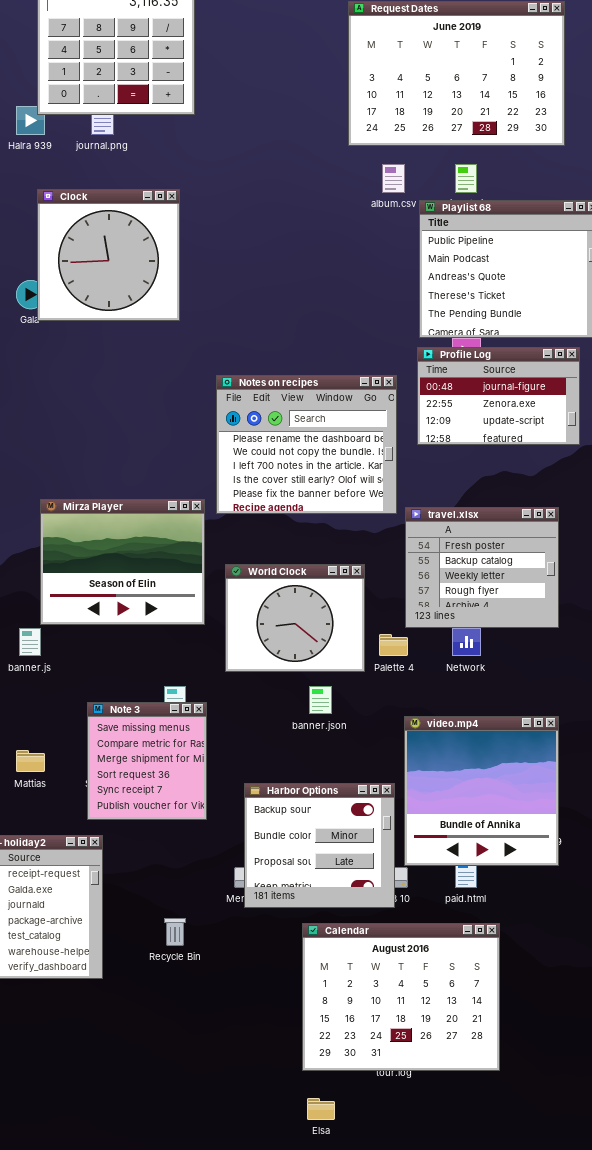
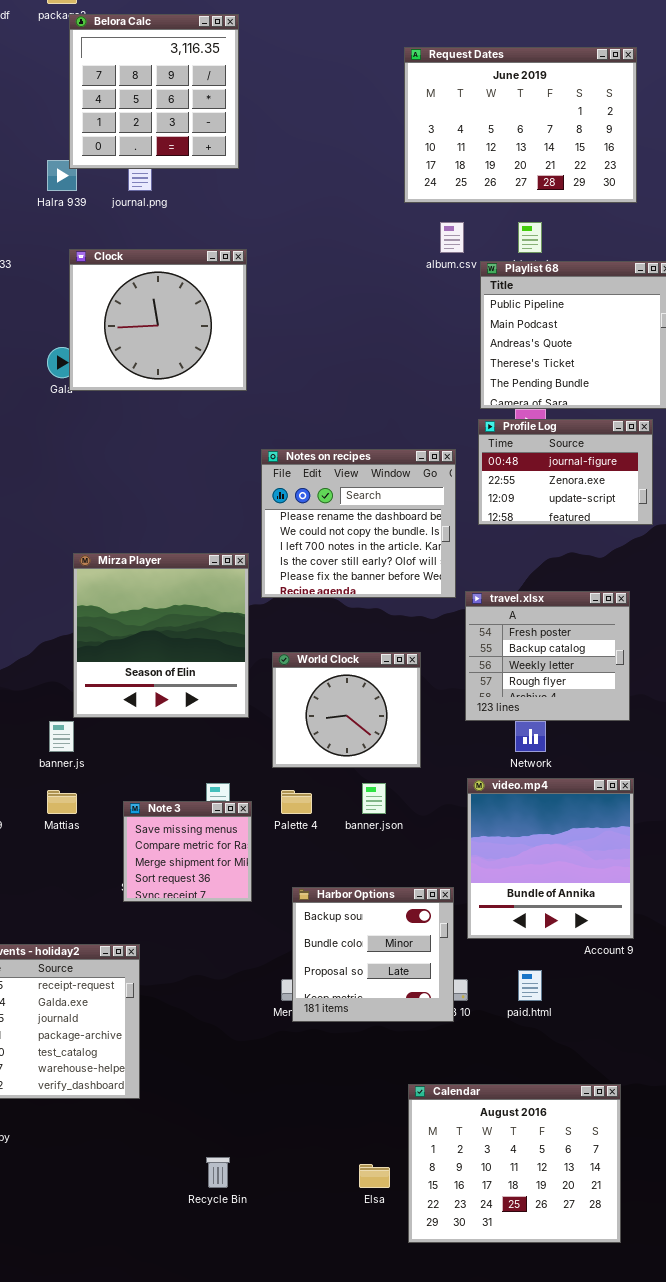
Clock: [37,189,180,321] -> [69,249,247,391], resized
Mirza Player: [40,499,205,625] -> [73,553,249,718], resized
Palette 4: [379,634,408,656] -> [281,790,312,814], moved
Note 3: [87,702,207,820] -> [123,801,252,902], resized
video.mp4: [404,716,559,866] -> [467,778,634,939], moved
Mattias: [16,750,45,772] -> [47,790,77,814], moved
Recycle Bin: [164,918,186,946] -> [206,1157,230,1188], moved
Calendar: [302,923,500,1071] -> [408,1084,621,1243], moved
Elsa: [307,1098,335,1120] -> [359,1164,390,1188], moved

